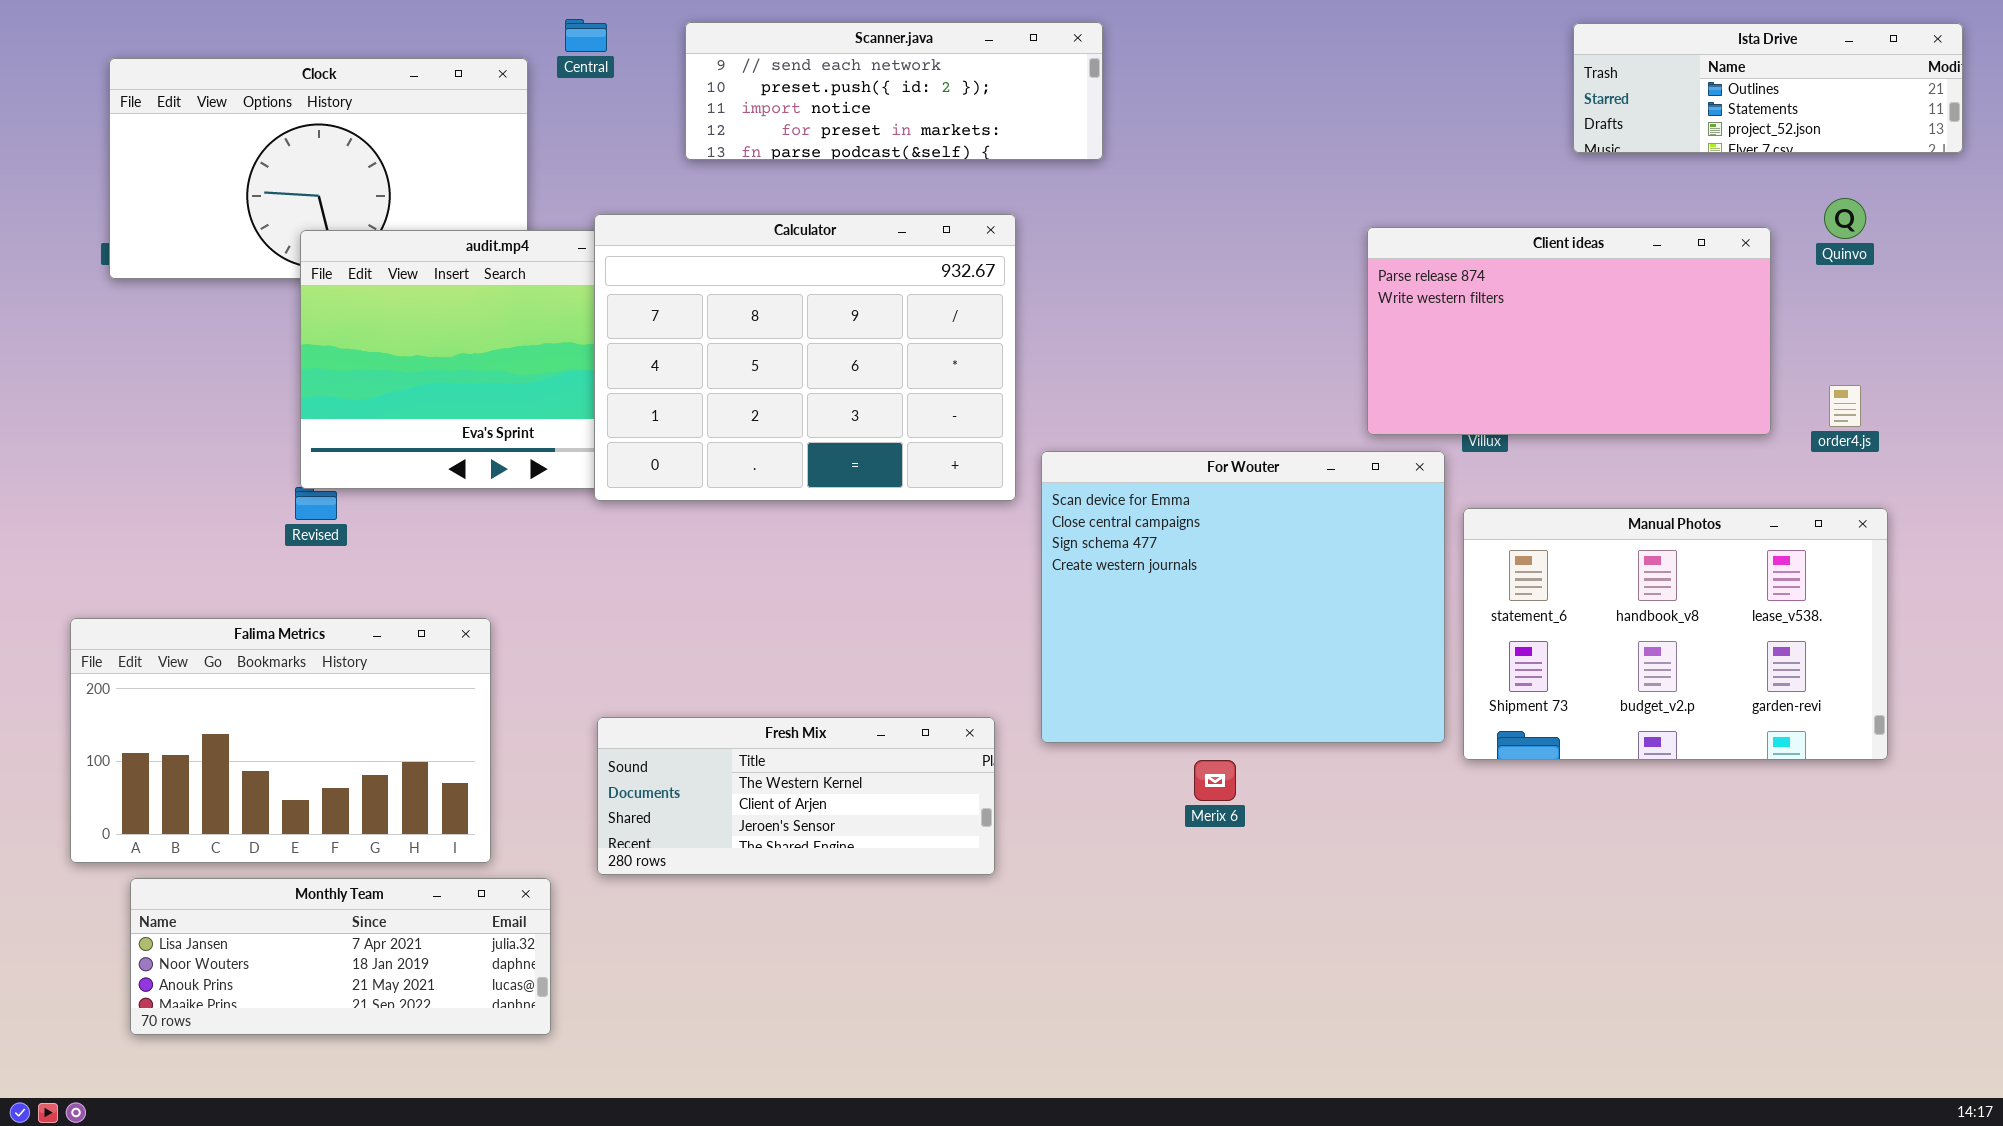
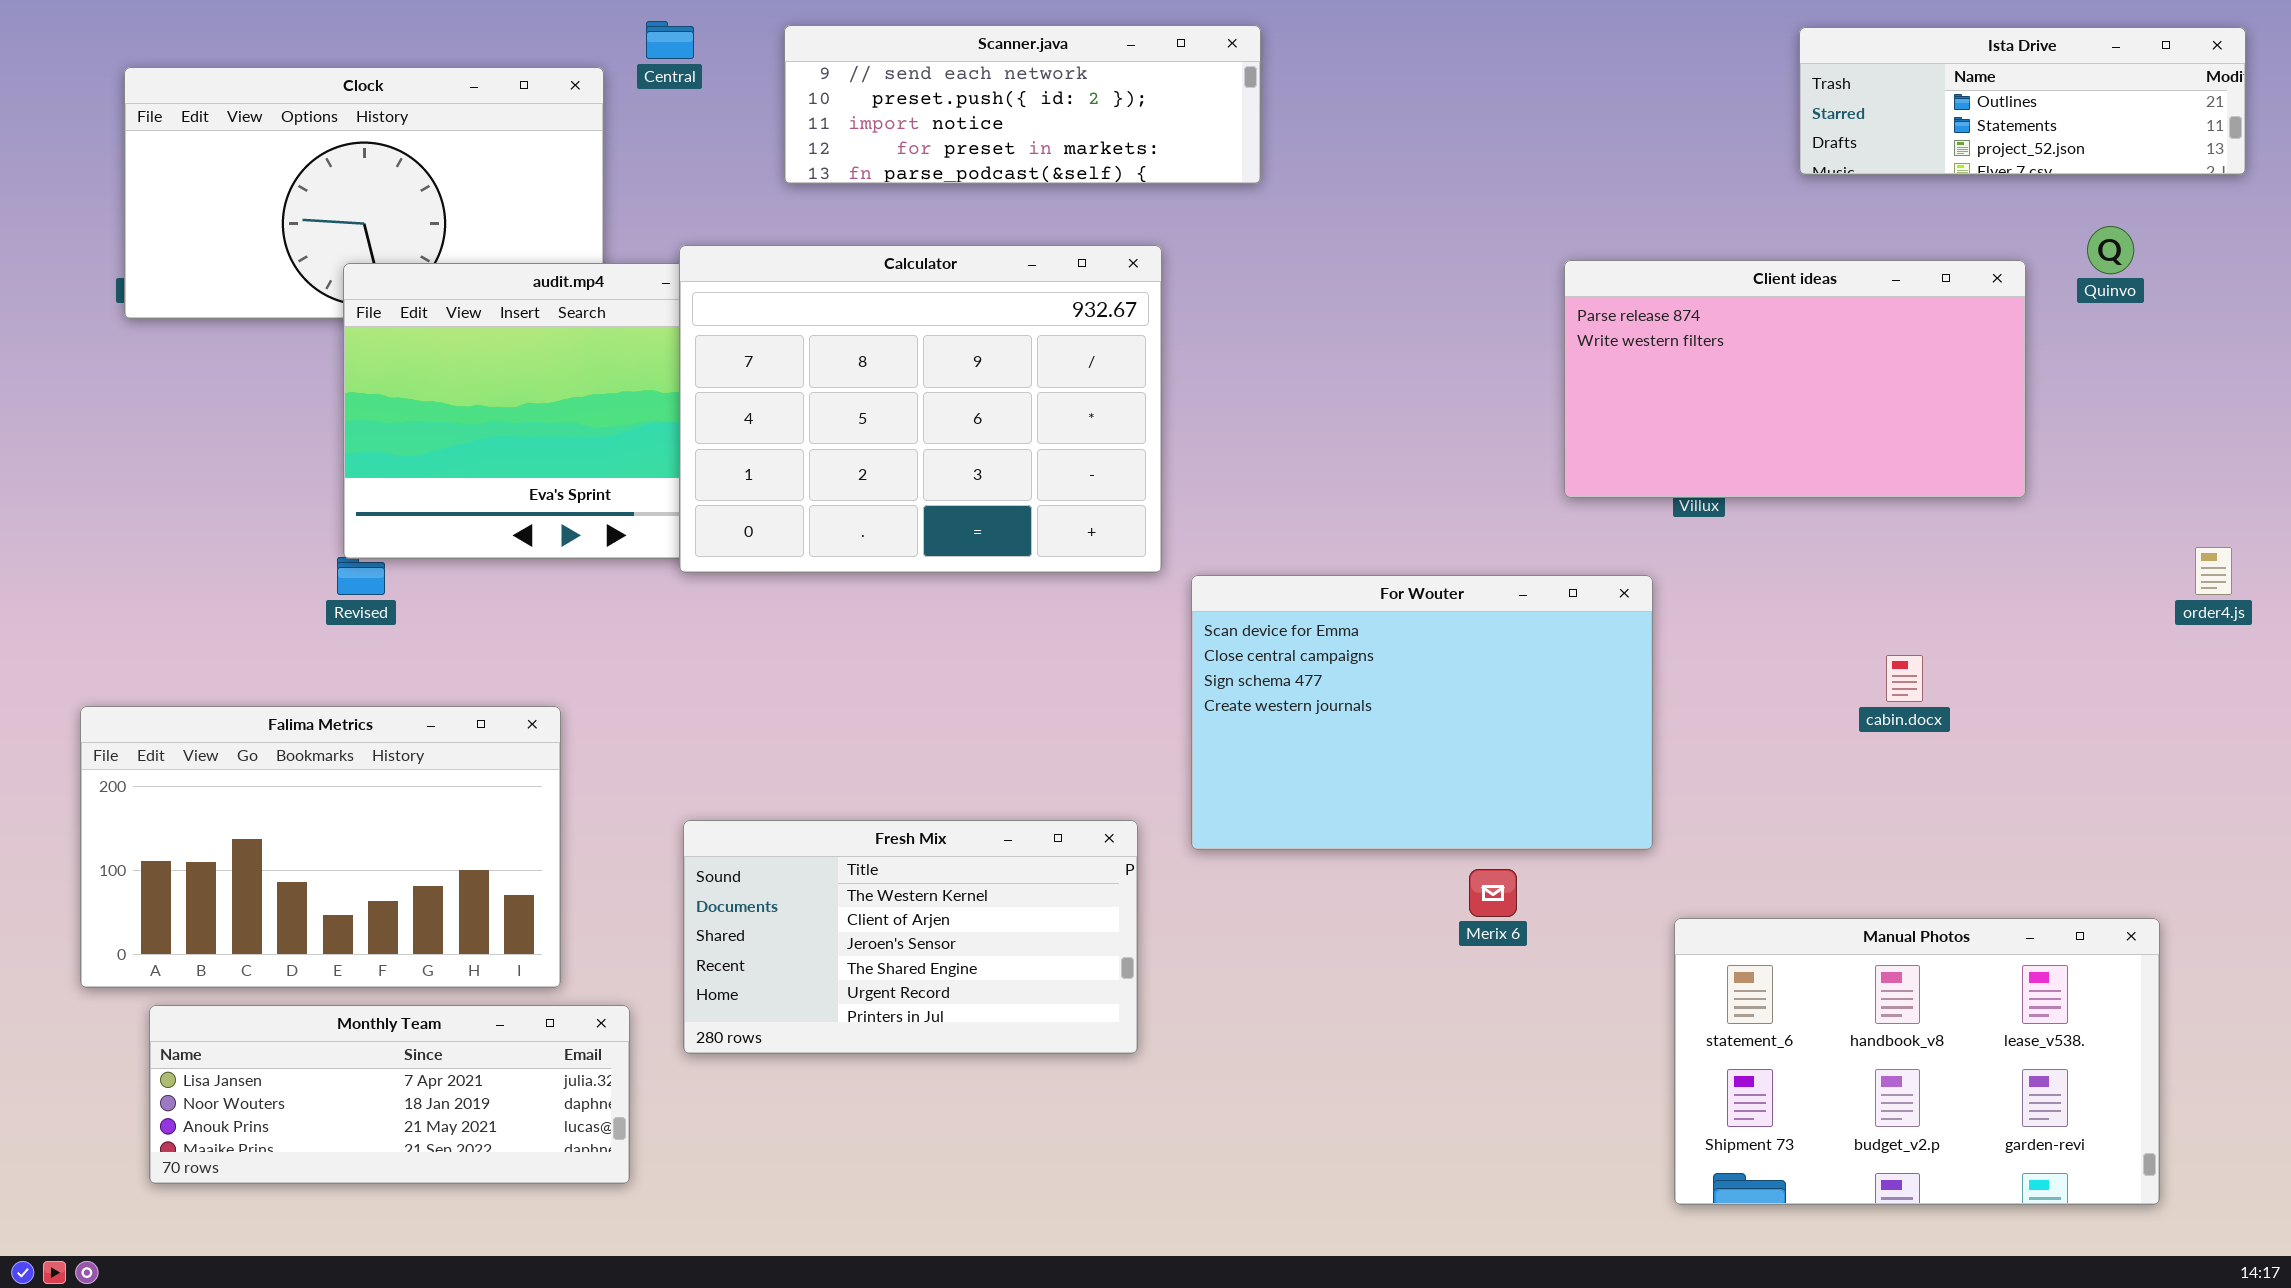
order4.js: [1829,385,1861,427] -> [2195,547,2232,595], moved
For Wouter: [1041,451,1445,743] -> [1191,575,1653,850], resized
Manual Photos: [1463,508,1888,760] -> [1674,918,2160,1205], moved
Fresh Mix: [597,717,995,875] -> [683,820,1138,1054], resized
Merix 6: [1194,760,1236,801] -> [1469,869,1517,917], moved

